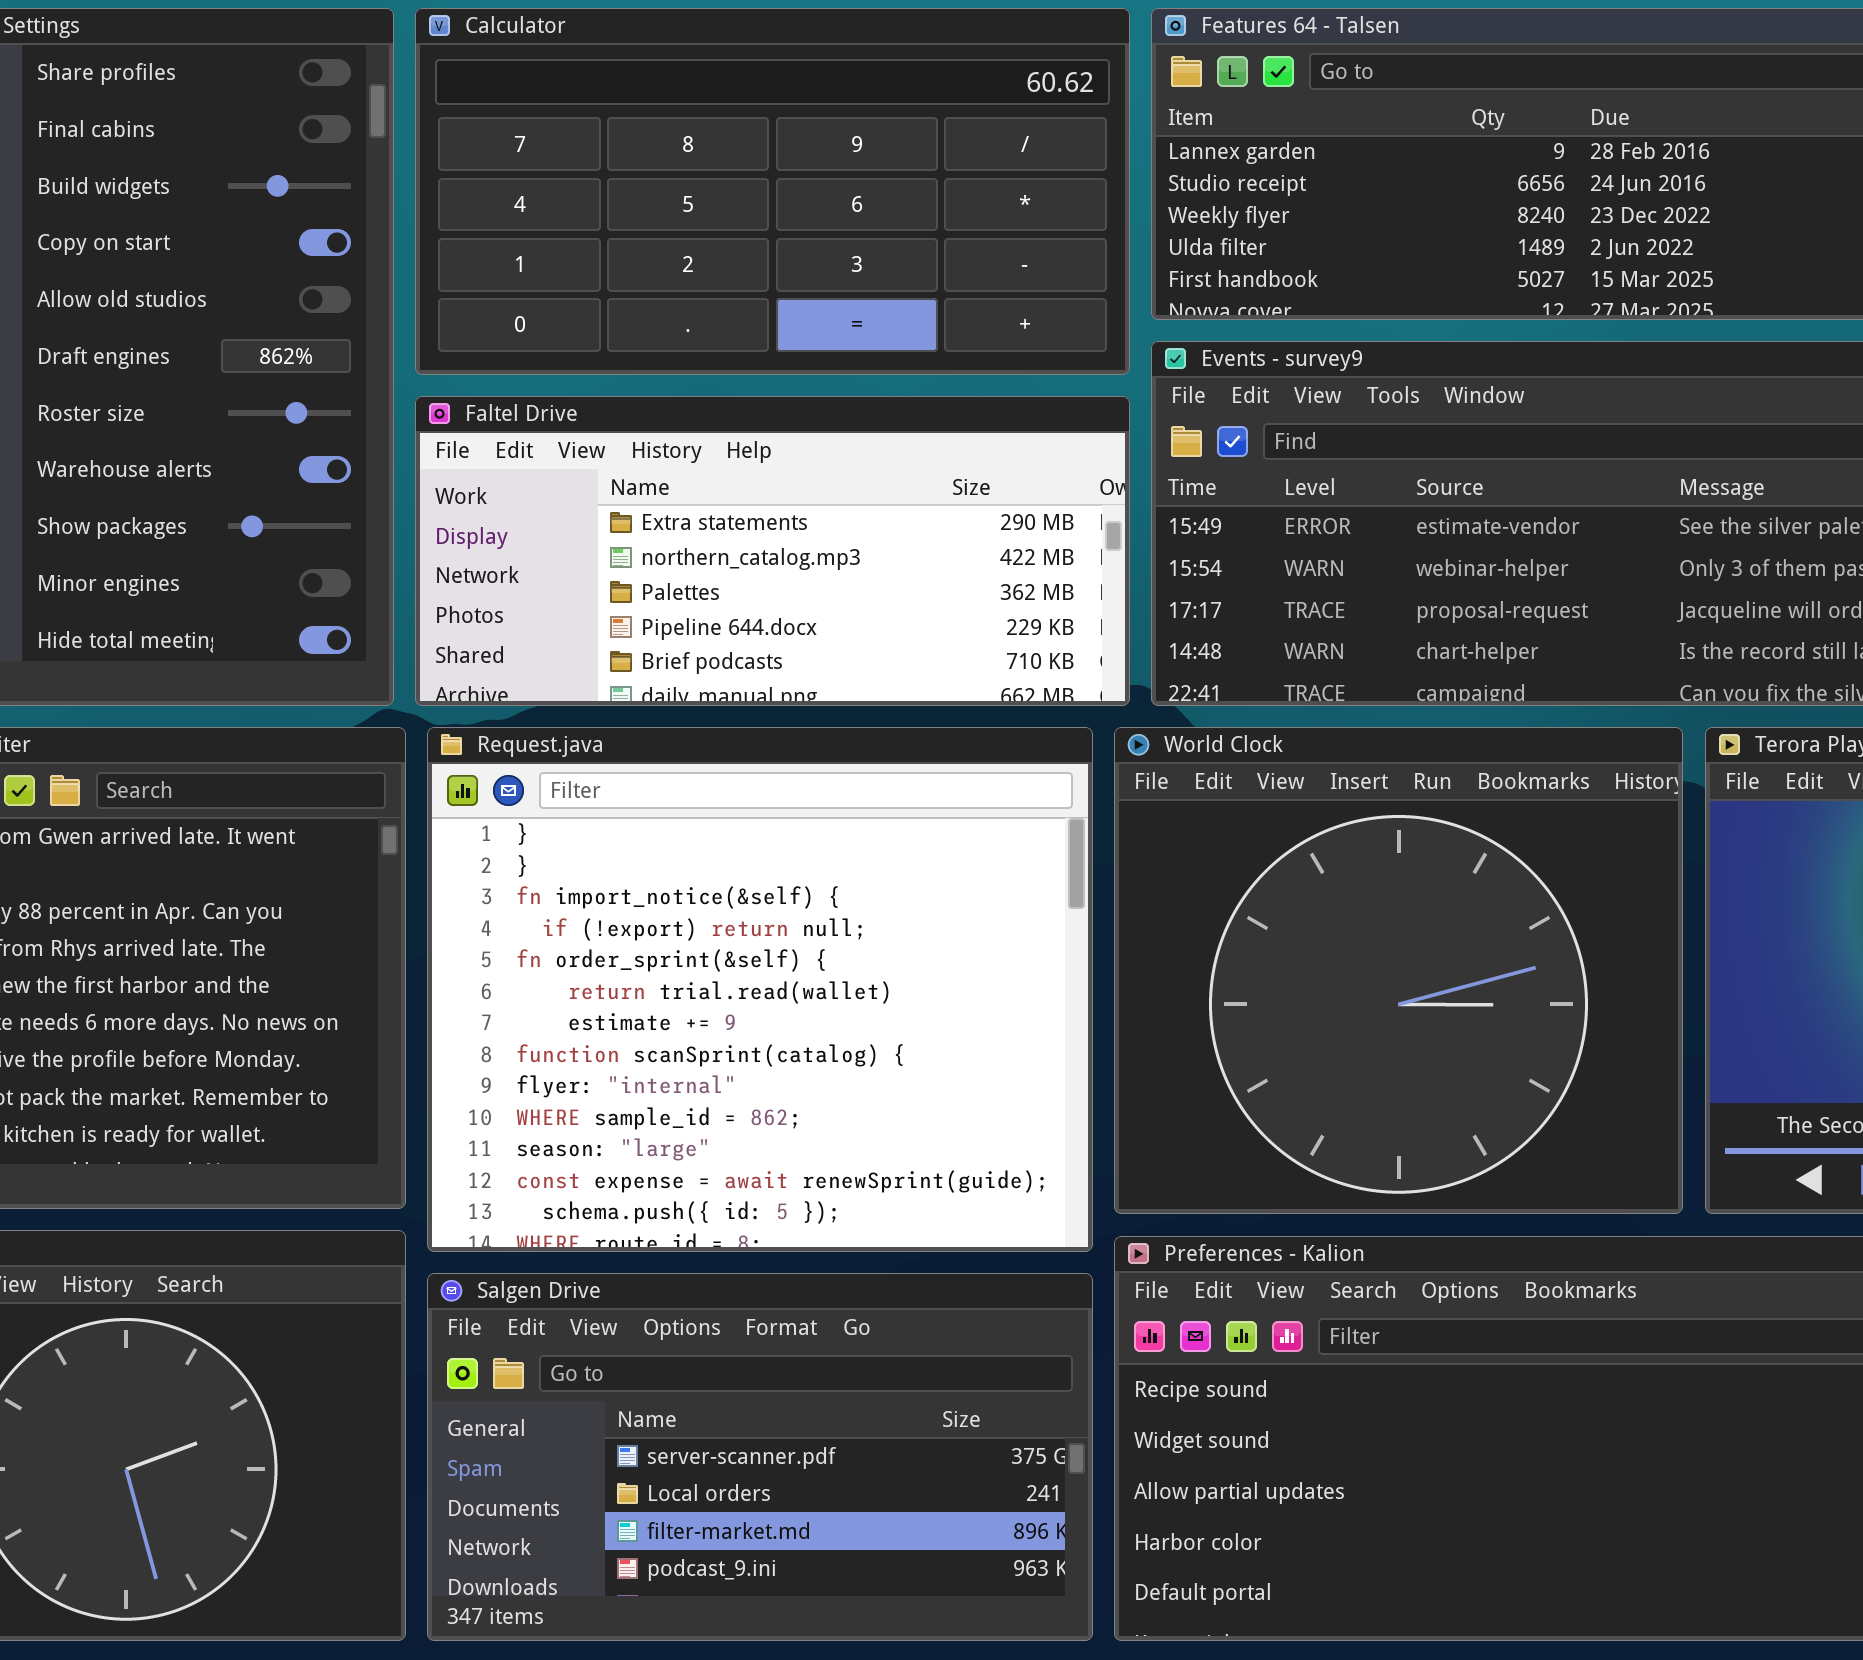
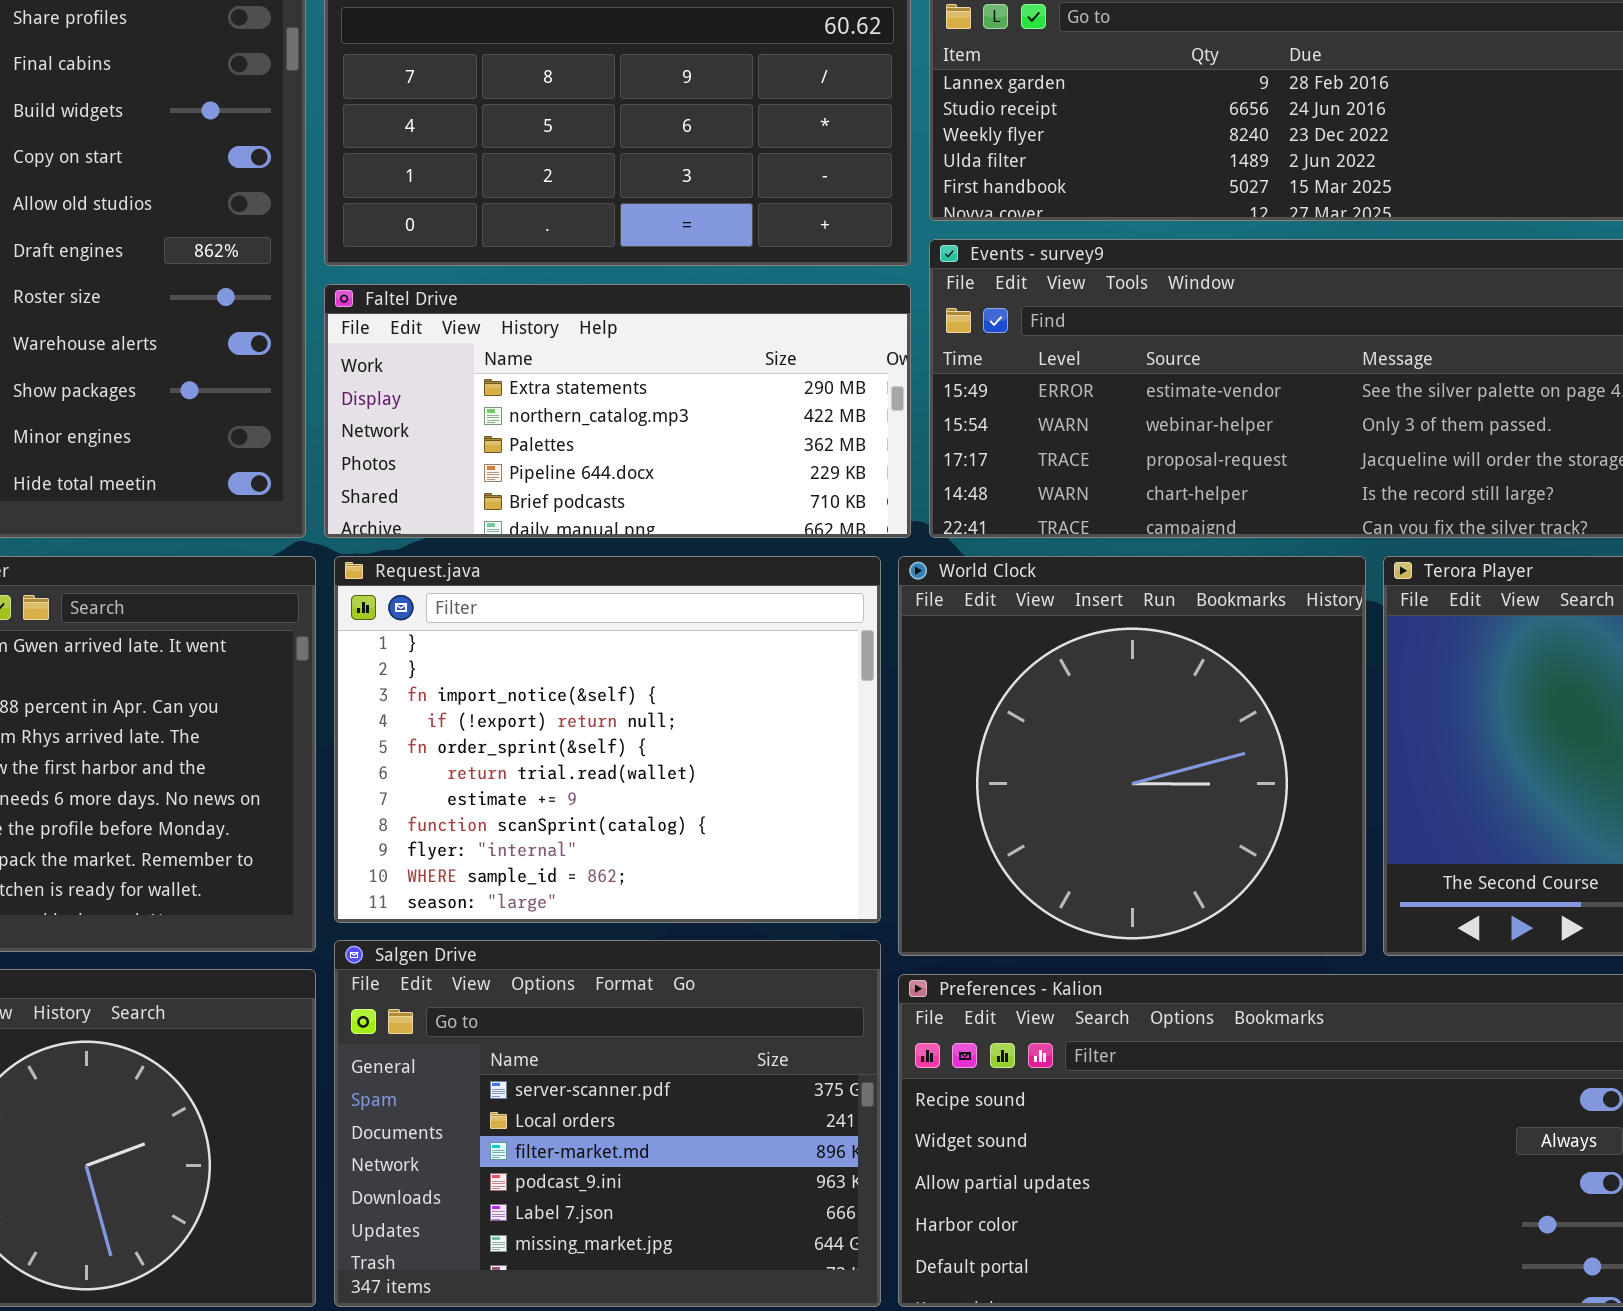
Request.java: [427,727,1093,1252] -> [334,556,881,923], resized
Salgen Drive: [427,1273,1093,1641] -> [334,940,881,1307], resized

